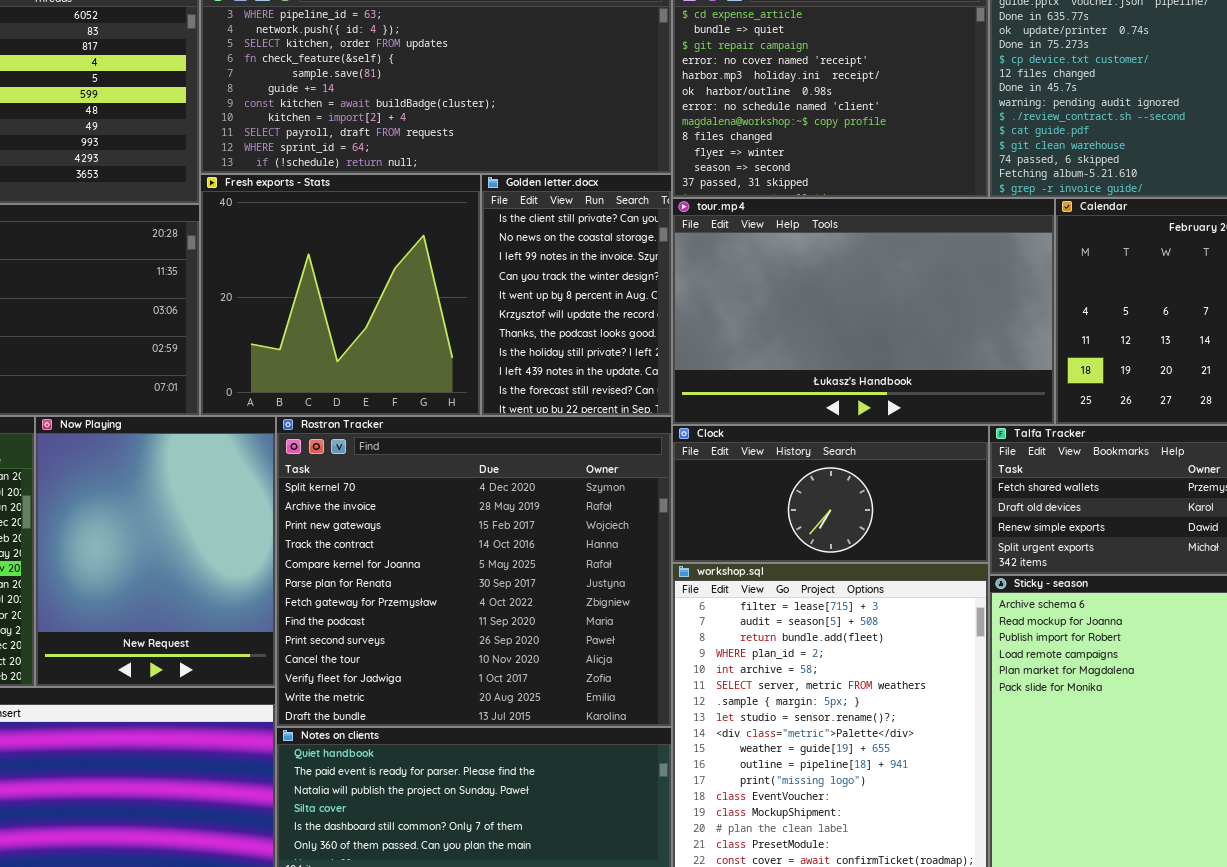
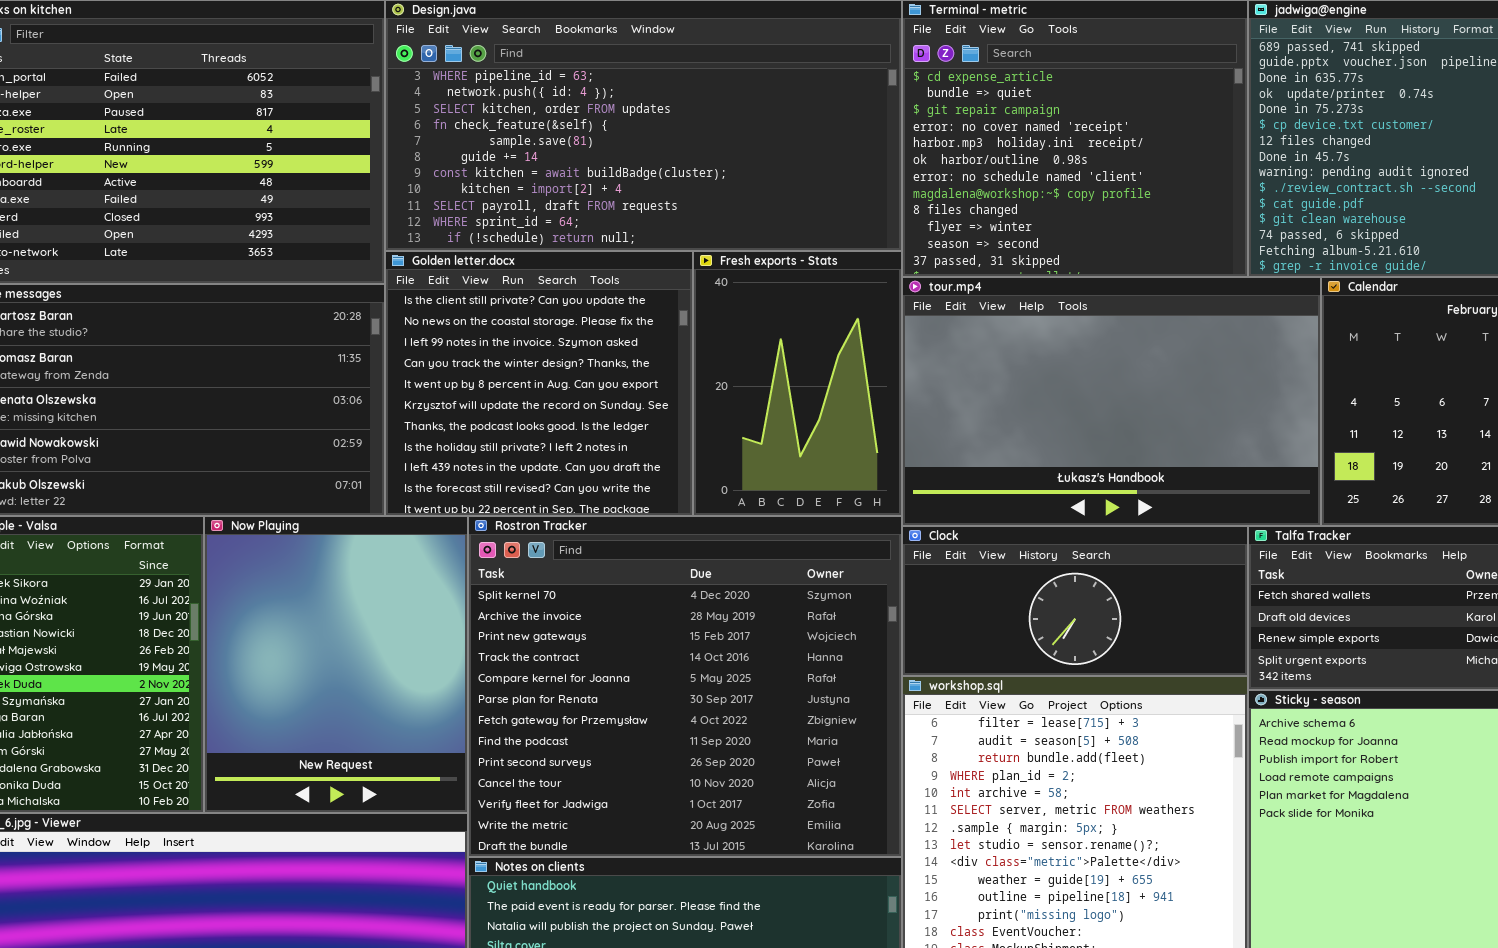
Fresh exports - Stats: [200,174,481,416] -> [693,251,902,516], moved, resized
Golden letter.docx: [481,174,672,416] -> [385,251,693,516], moved, resized

